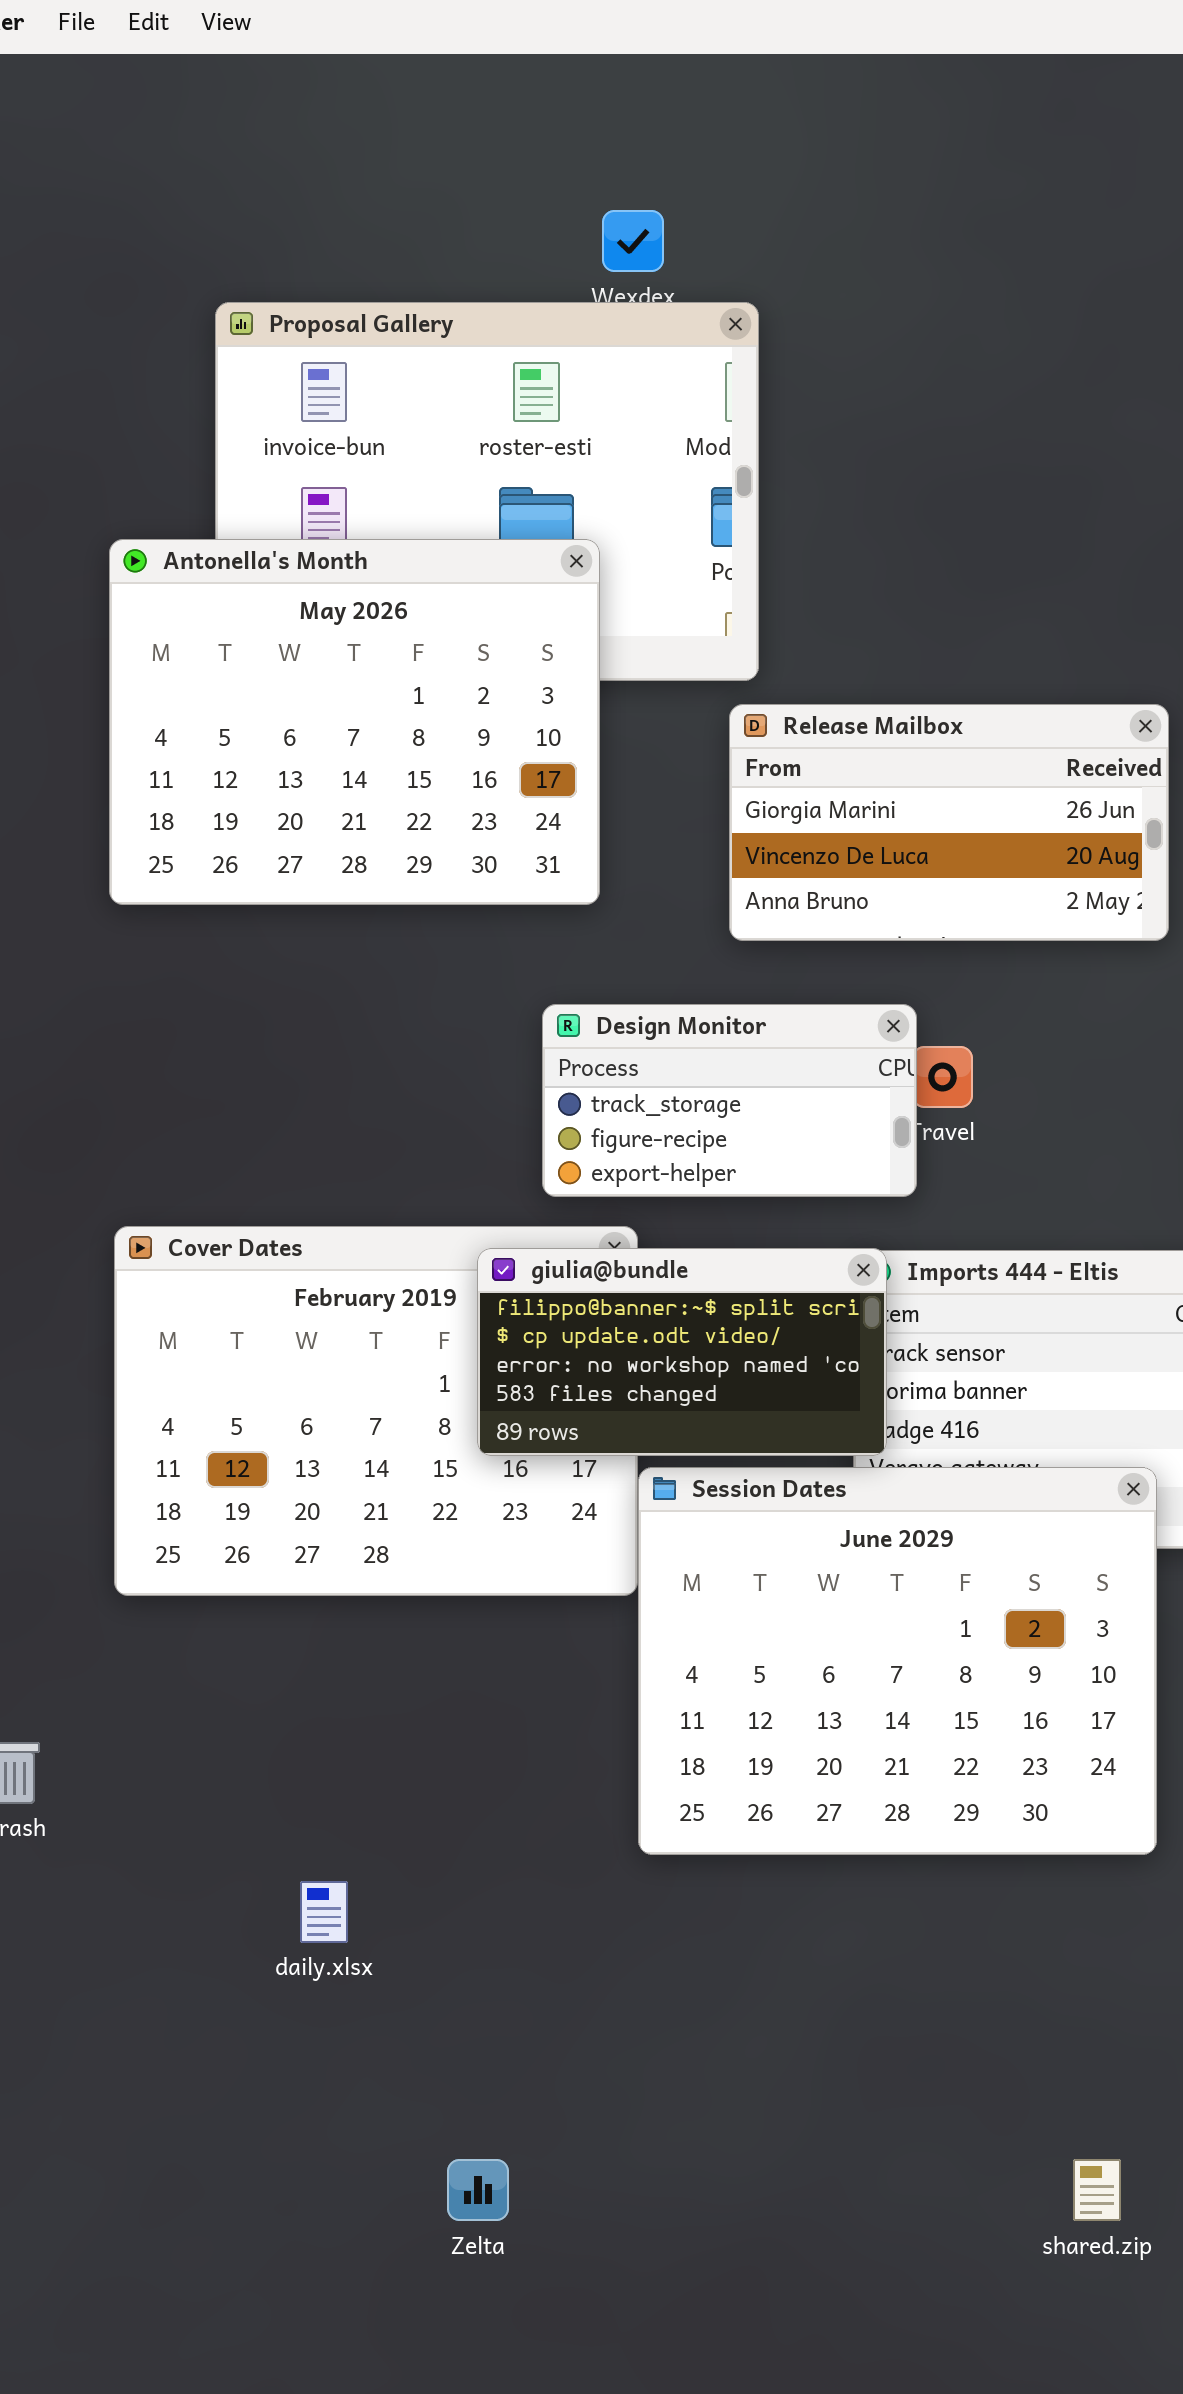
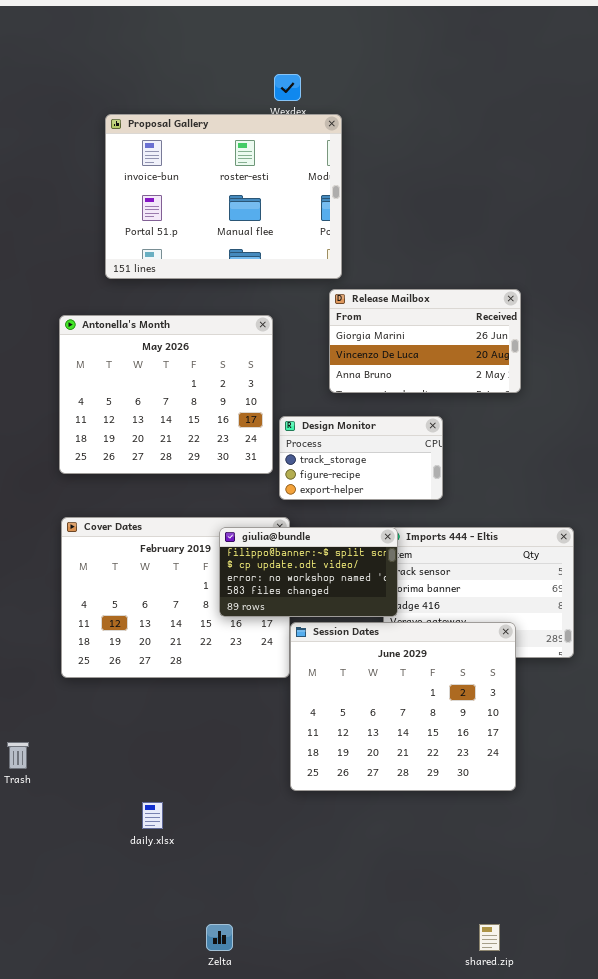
Antonella's Month: [109,539,600,905] -> [59,315,273,474], moved
Design Monitor: [542,1004,917,1197] -> [279,416,443,500], moved

